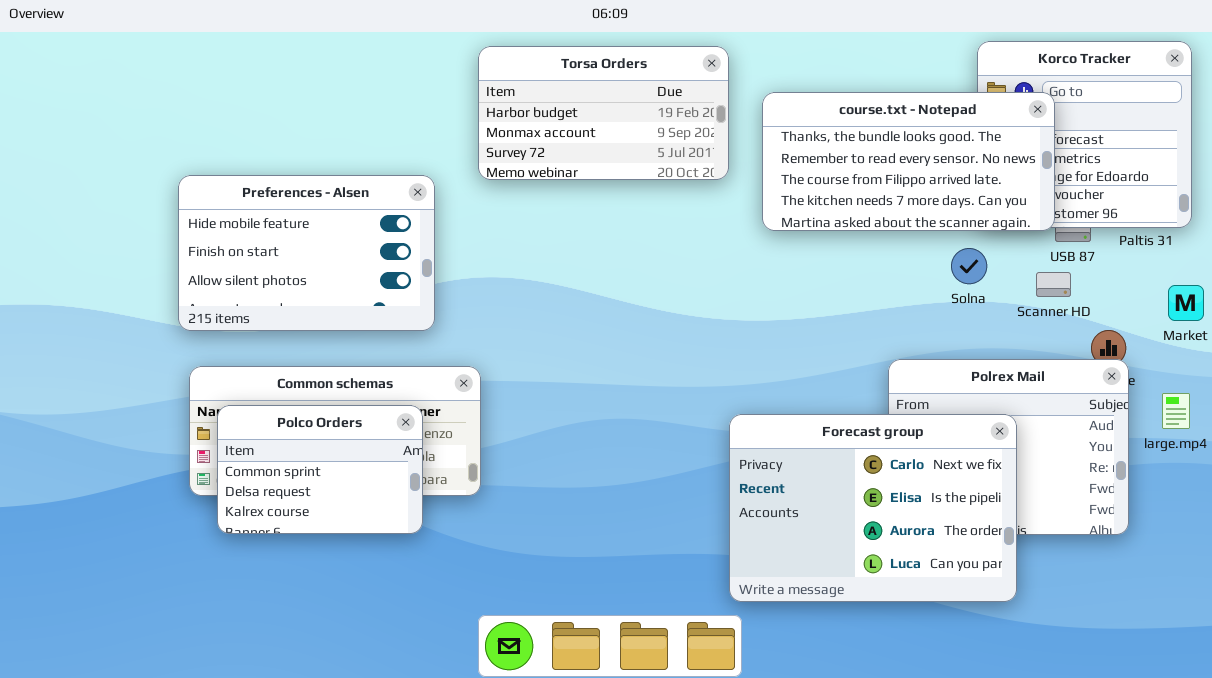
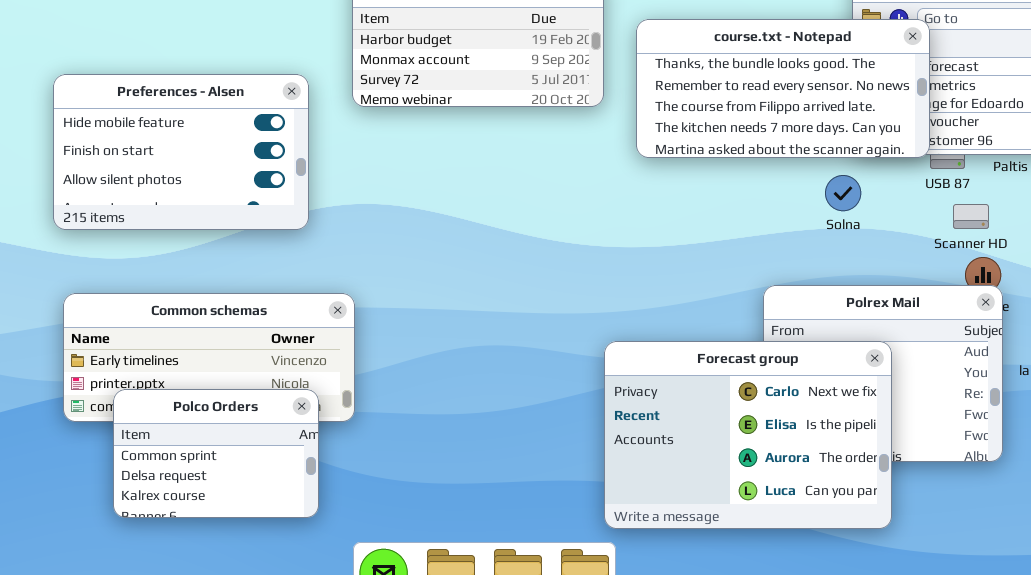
Preferences - Alsen: [178,175,435,331] -> [53,74,309,230], moved
Scanner HD: [1036,272,1071,297] -> [953,204,989,229], moved
Polco Orders: [217,405,423,534] -> [113,389,319,518], moved

